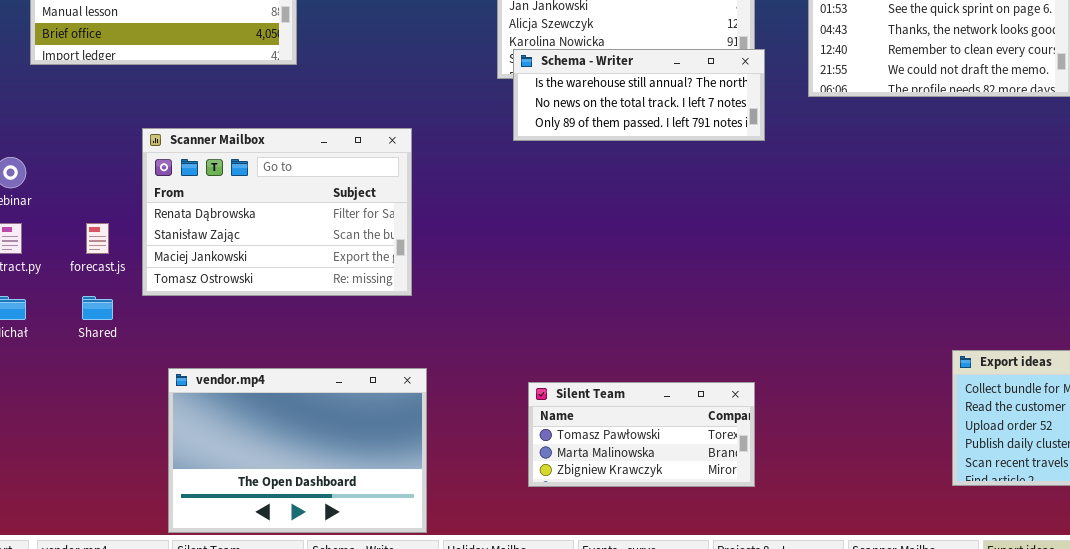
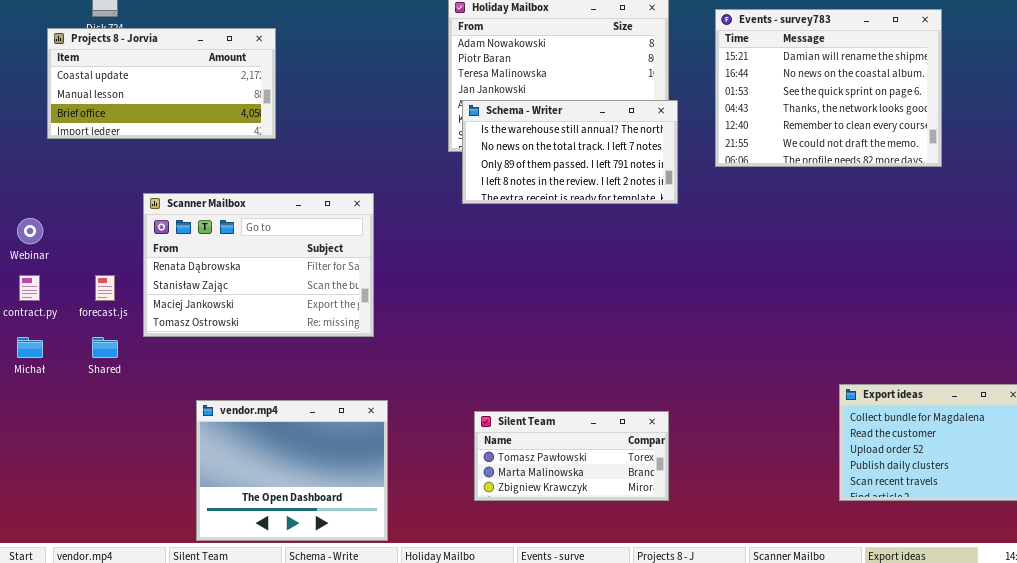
Schema - Writer: [513,49,765,141] -> [462,100,678,204], resized
vendor.mp4: [168,368,427,533] -> [196,400,388,541], resized

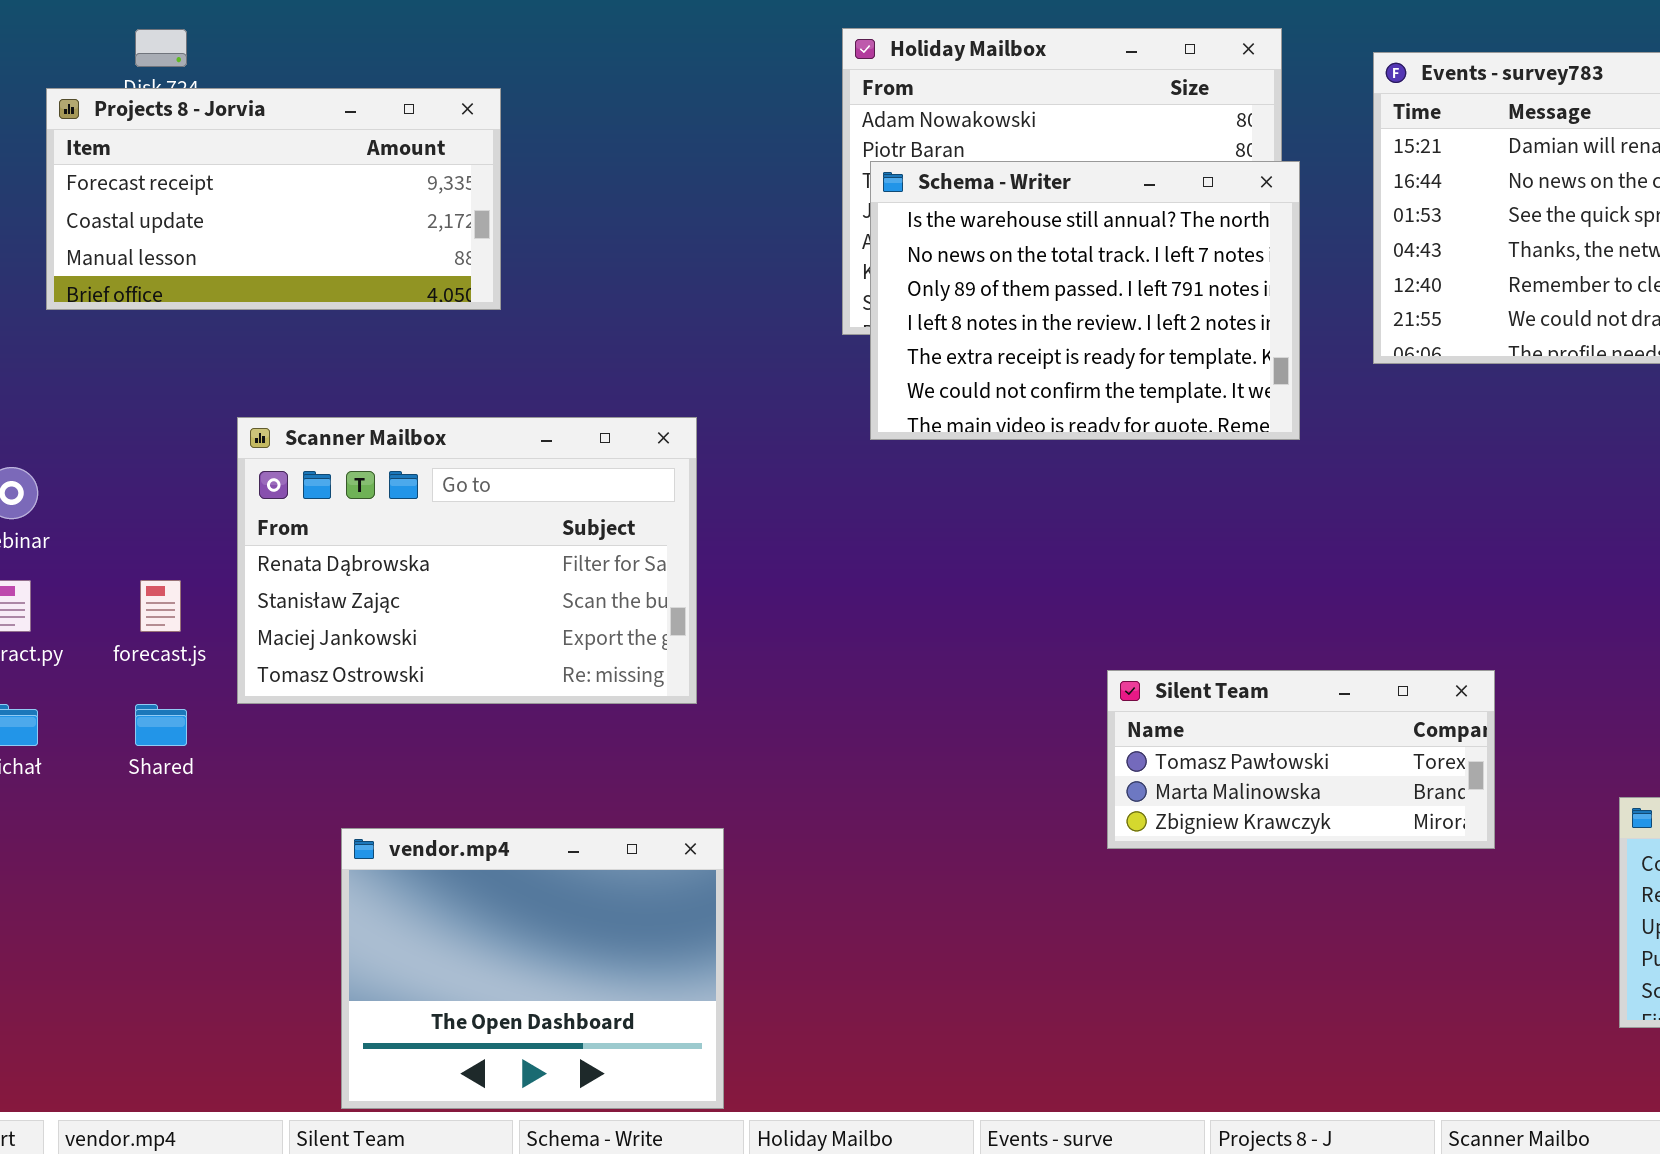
Projects 8 - Jorvia: [47,28,276,139] -> [46,88,501,310], scrolled up 1 row
Schema - Writer: [462,100,678,204] -> [870,161,1300,440], resized
Silent Team: [474,411,669,501] -> [1107,670,1495,849], moved

